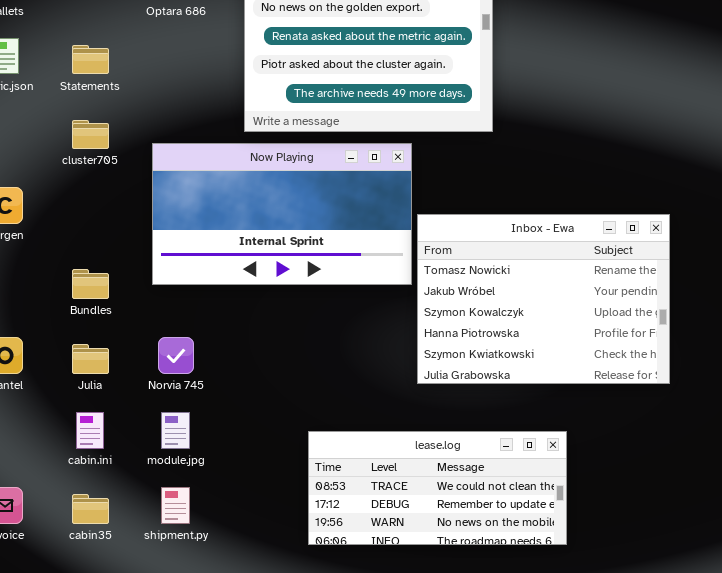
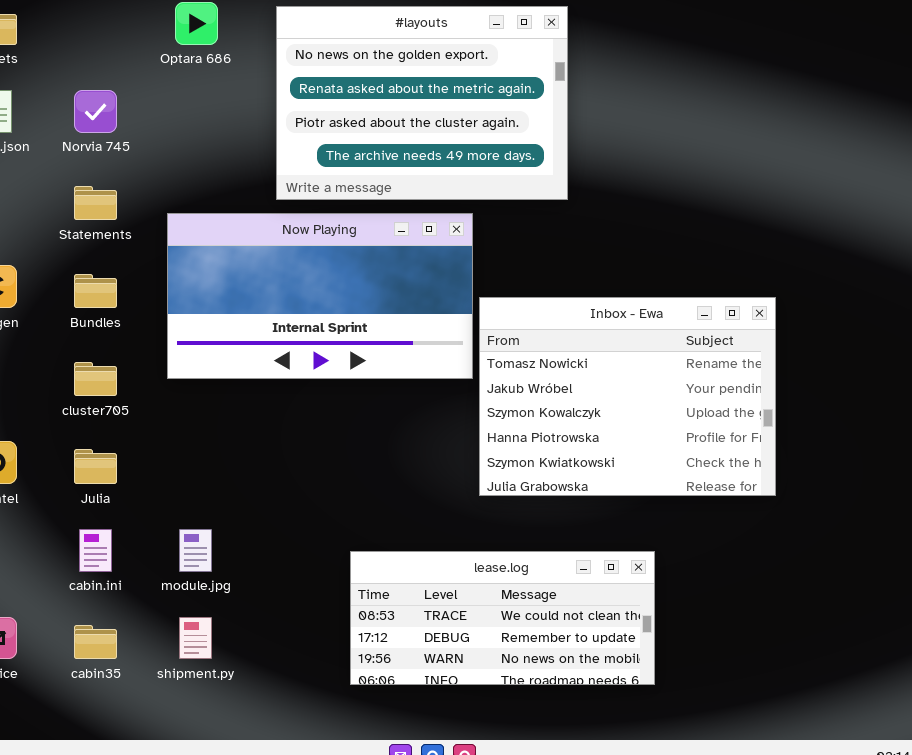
Statements: [72,45,109,74] -> [74,186,117,220], moved
cluster705: [72,120,109,149] -> [74,362,117,396], moved
Bundles: [72,269,109,299] -> [74,274,117,308], moved
Norvia 745: [158,337,194,374] -> [74,90,117,133], moved

